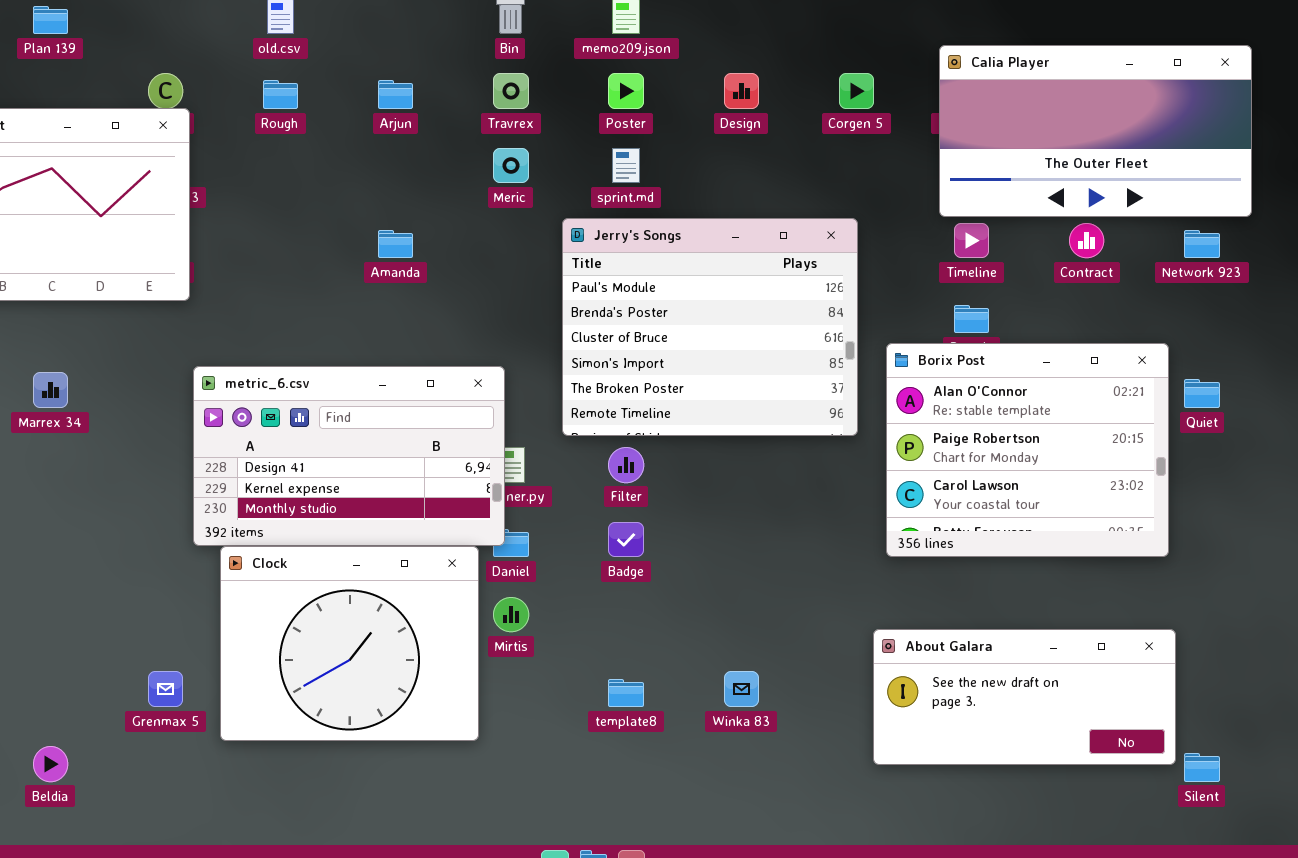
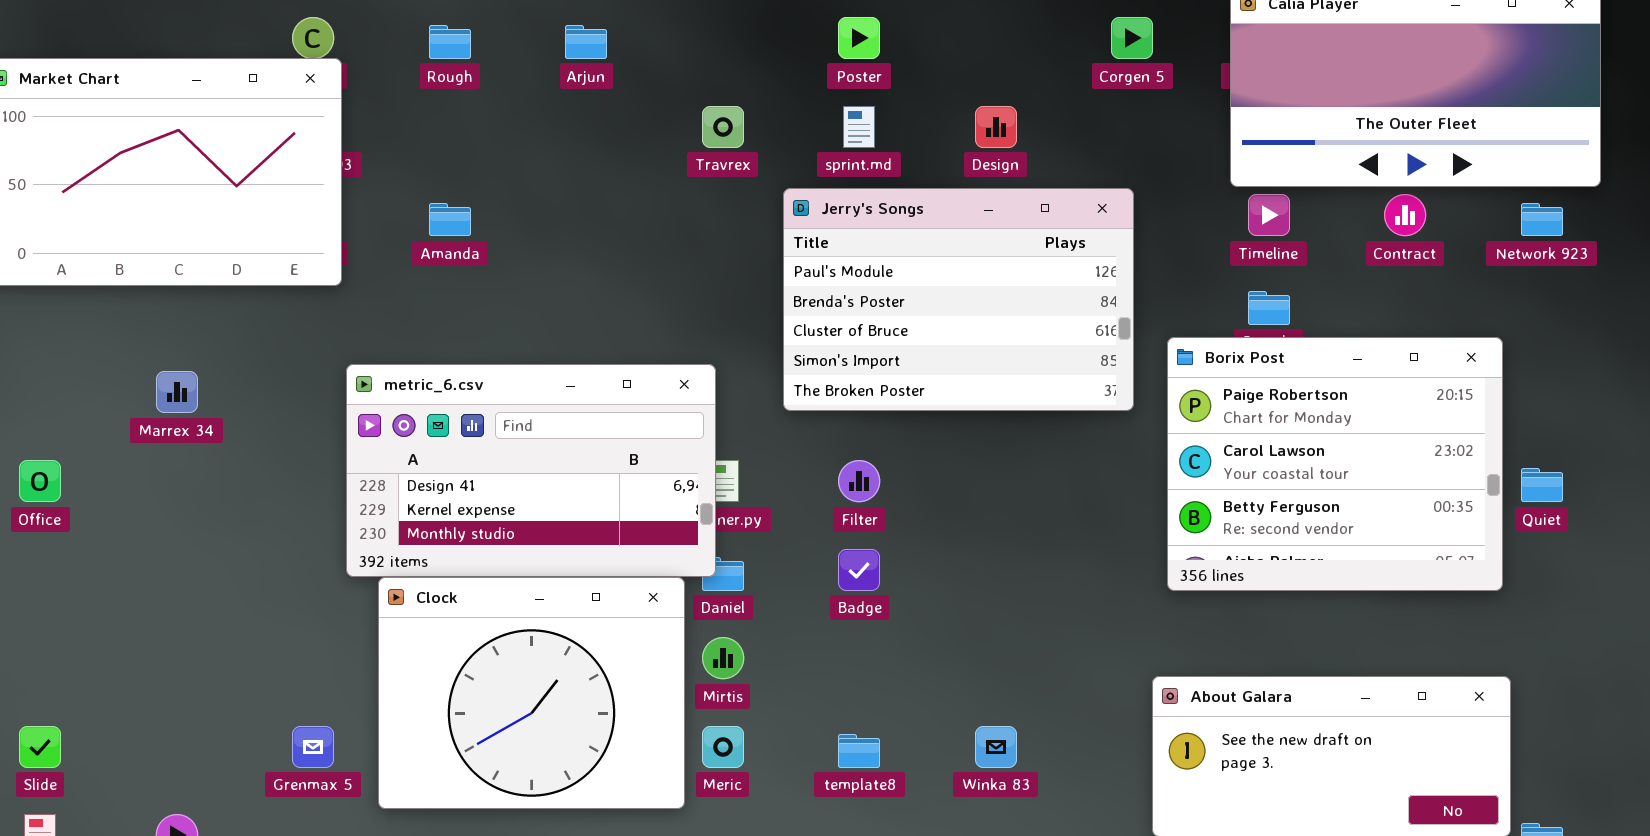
Travrex: [493,73,529,109] -> [702,106,744,148], moved
Design: [724,73,759,109] -> [975,106,1017,148], moved
Meric: [493,148,529,183] -> [702,726,744,768], moved
Jerry's Songs: [562,218,858,436] -> [783,188,1134,411], resized
Amanda: [378,230,413,258] -> [429,203,471,236], moved
Borix Post: [886,343,1169,557] -> [1167,337,1503,591], scrolled down 1 row
Quiet: [1184,379,1220,408] -> [1521,468,1563,502], moved

